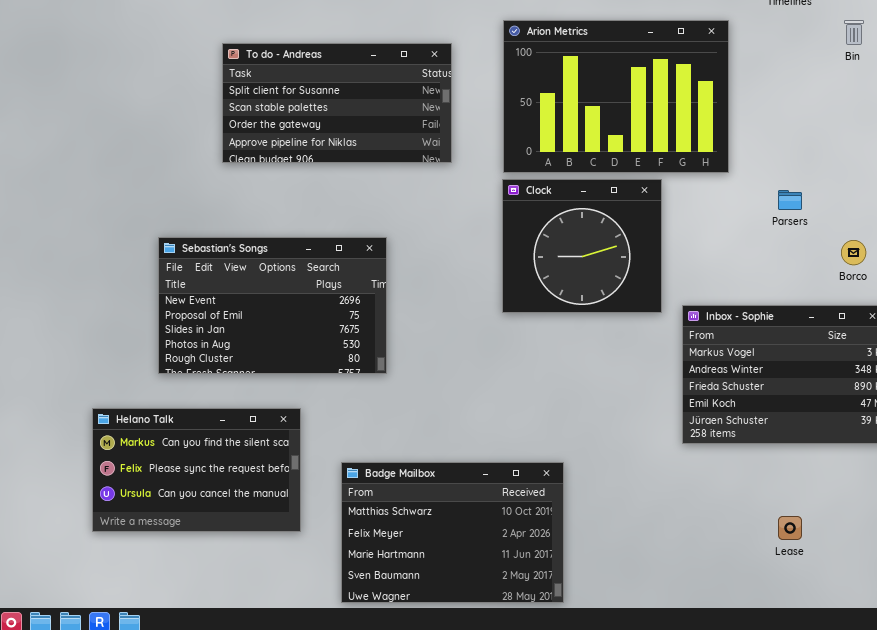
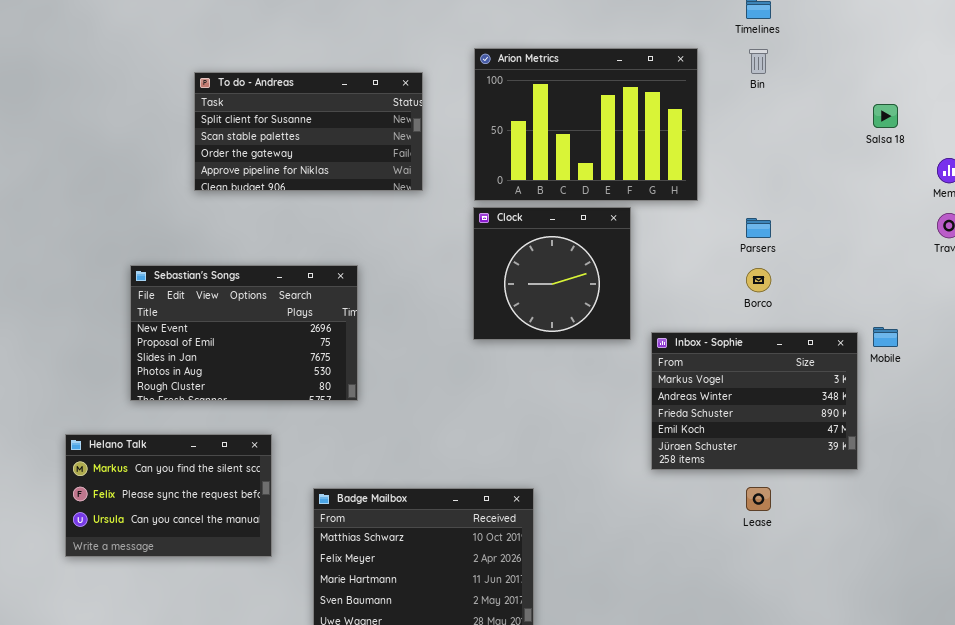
Bin: [844,20,864,45] -> [749,49,768,74], moved
Borco: [841,240,866,265] -> [746,268,771,292], moved
Lease: [778,516,802,540] -> [746,487,771,511], moved

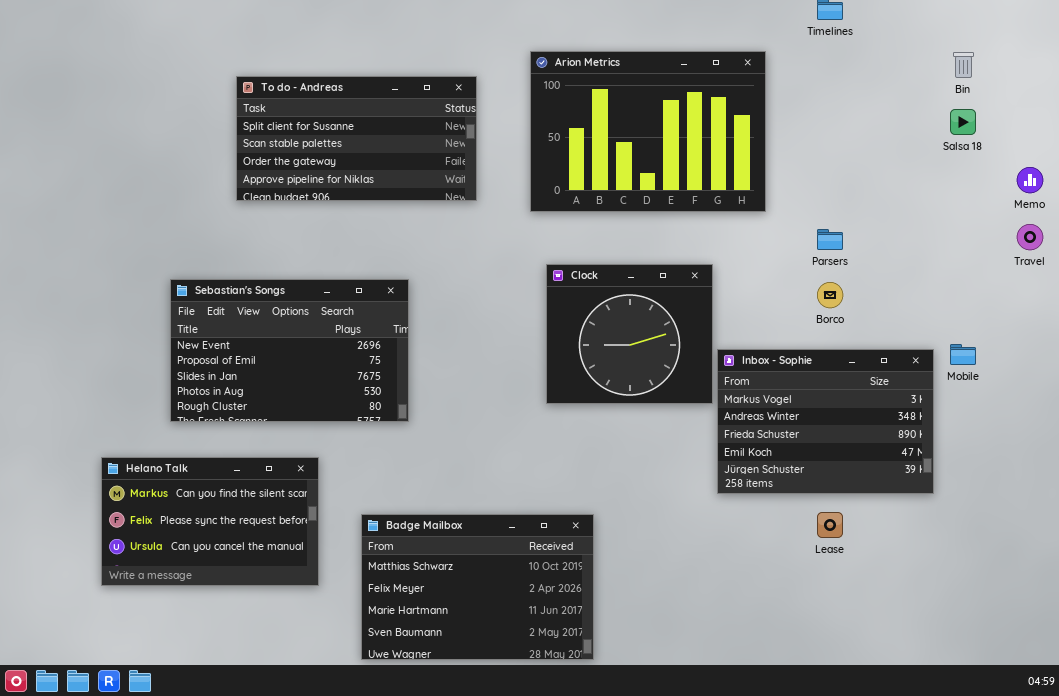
Bin: [749,49,768,74] -> [953,52,974,78], moved
Clock: [473,207,631,340] -> [546,264,713,404], moved

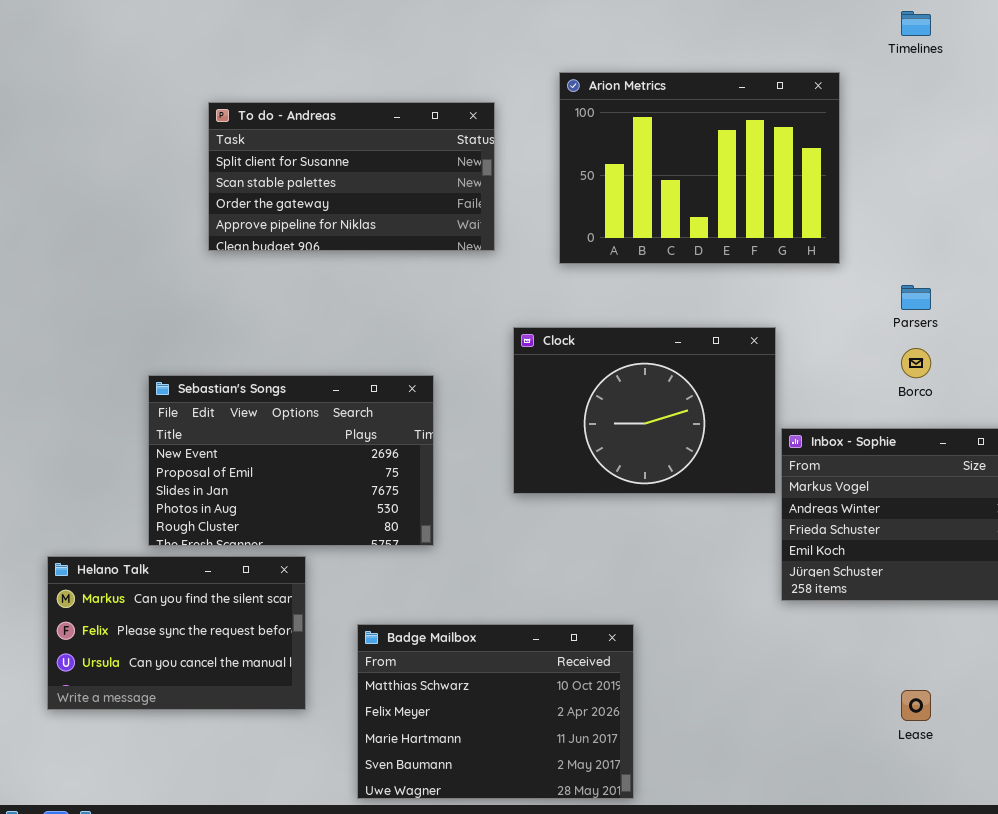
Clock: [546,264,713,404] -> [513,327,776,494], resized
Sebastian's Songs: [170,279,409,422] -> [148,375,434,546], moved
Lease: [817,512,843,538] -> [901,690,931,721], moved

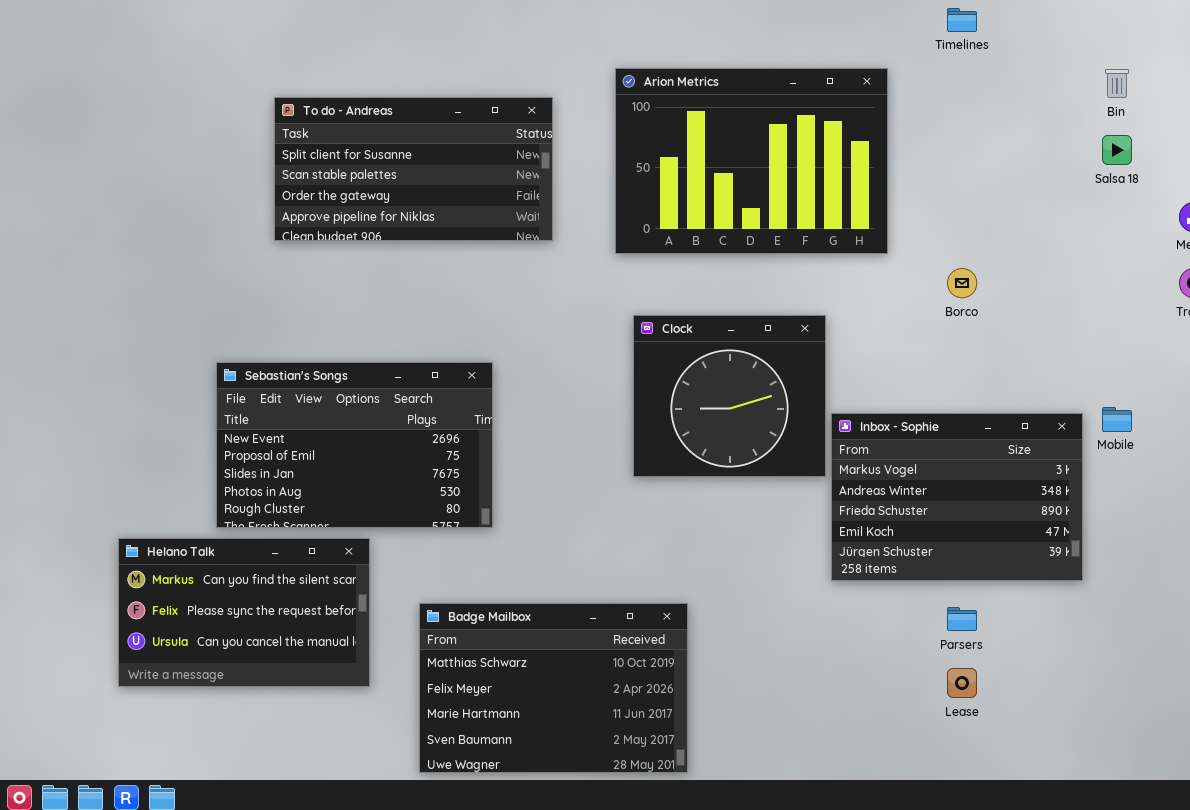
Parsers: [901,285,931,310] -> [947,607,977,631], moved
Clock: [513,327,776,494] -> [633,315,826,477], resized
Borco: [901,348,931,378] -> [947,268,977,298], moved

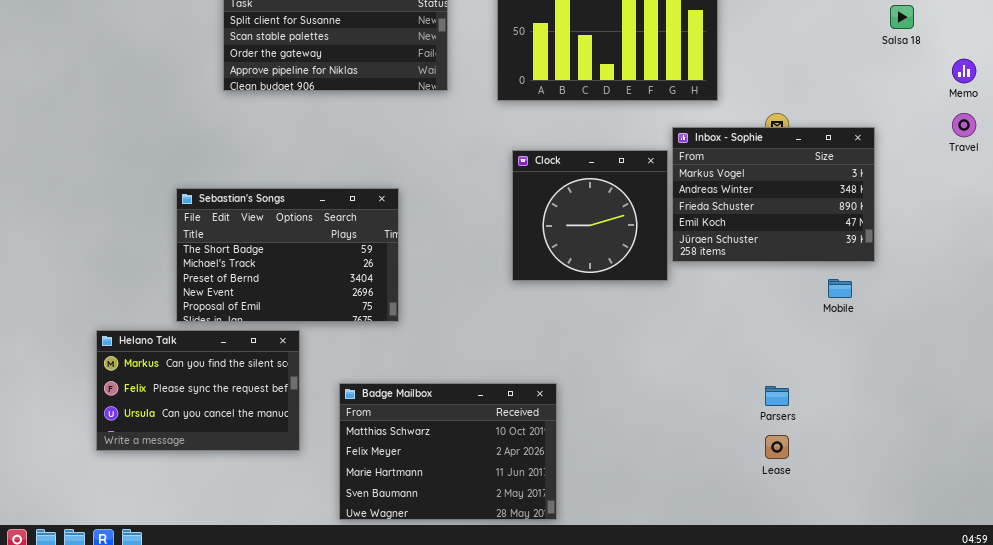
Sebastian's Songs: [216,362,493,528] -> [176,188,399,322], scrolled up 3 rows
Mobile: [1102,407,1132,432] -> [828,279,852,298], moved
Inbox - Sophie: [831,413,1083,581] -> [672,127,875,262], moved

